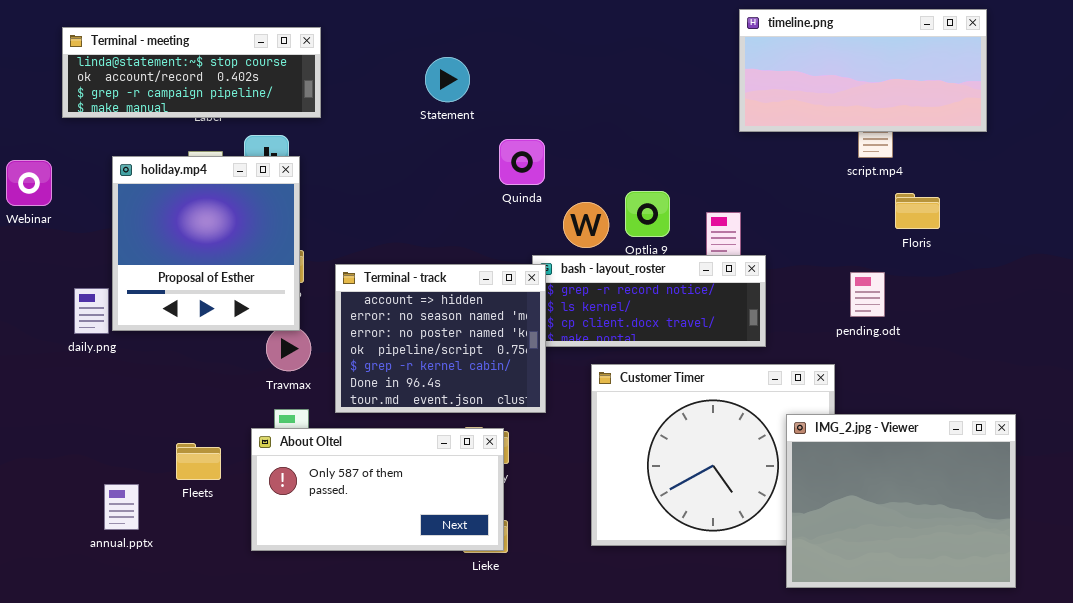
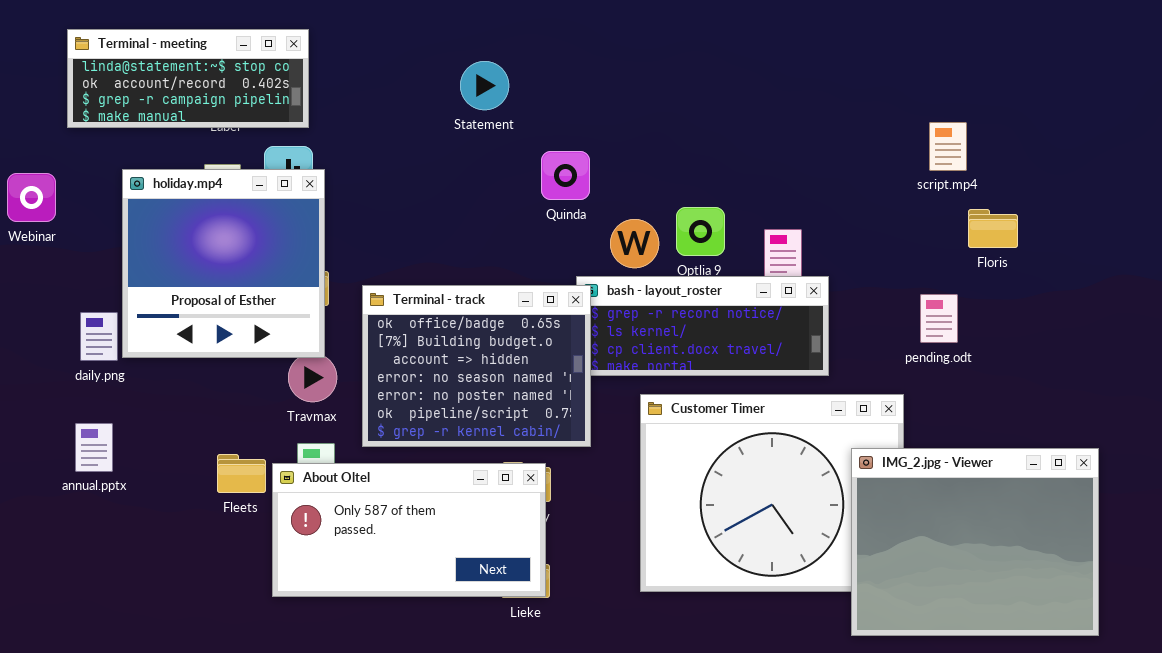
timeline.png: [739,9,987,132] -> none, closed
Terminal - meeting: [62,27,321,118] -> [67,29,309,128], resized
Terminal - track: [335,264,546,413] -> [362,285,591,447], scrolled up 2 rows
Fleets: [176,443,221,480] -> [217,454,266,493], moved
annual.pptx: [104,484,139,530] -> [75,423,113,472], moved

